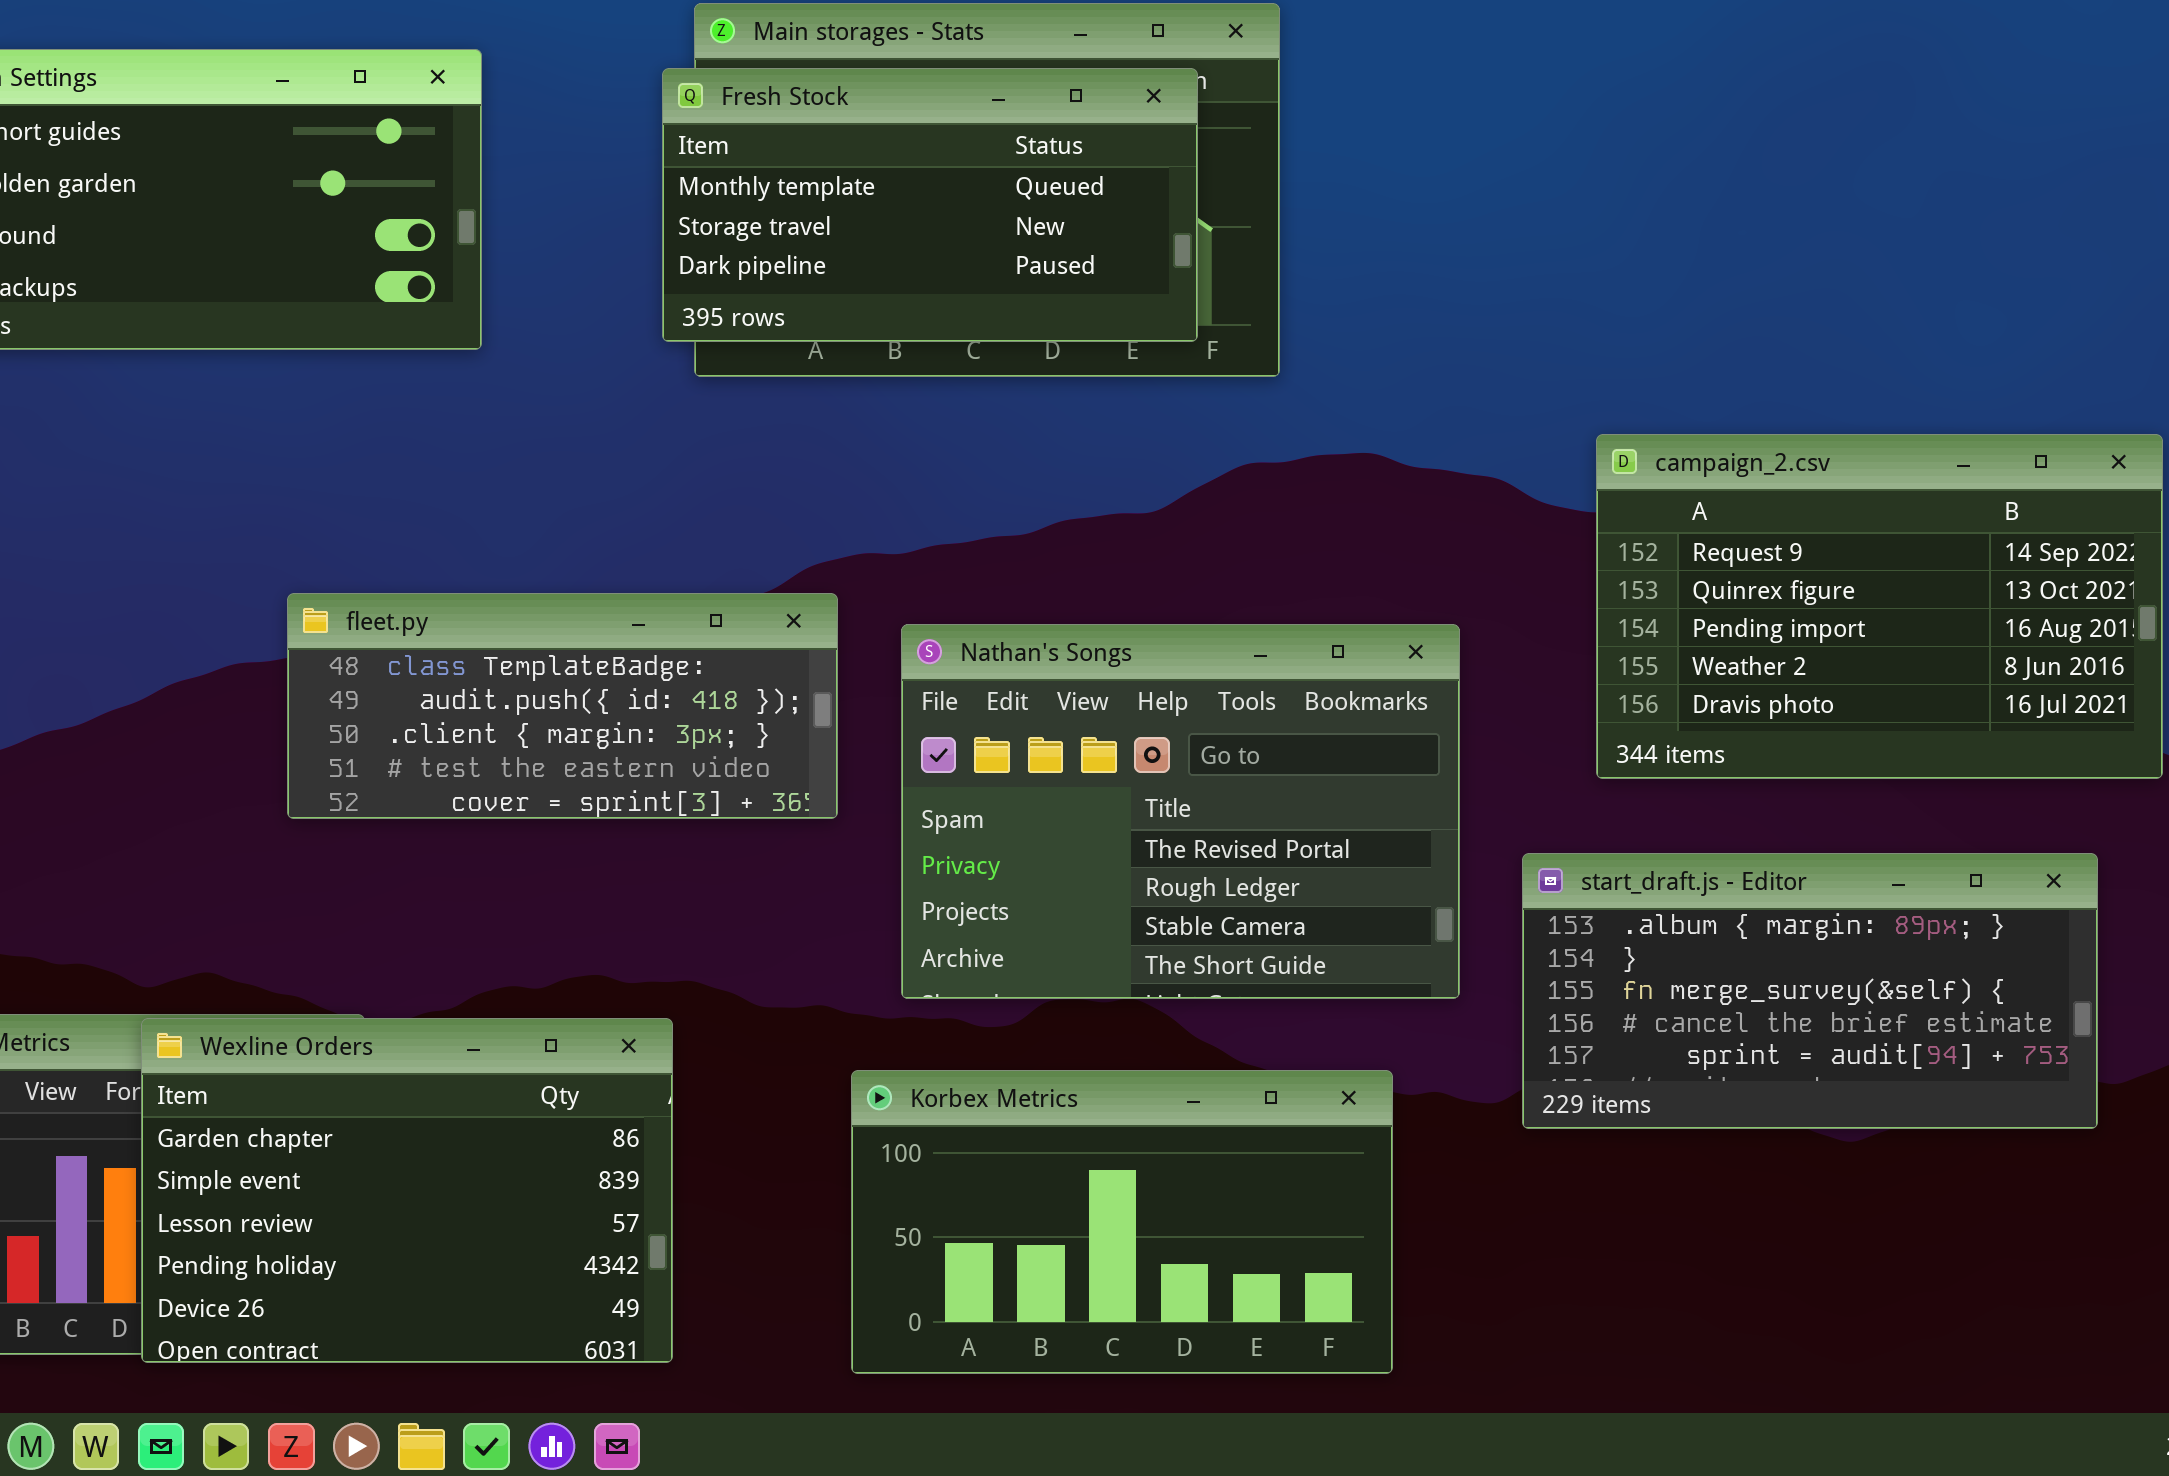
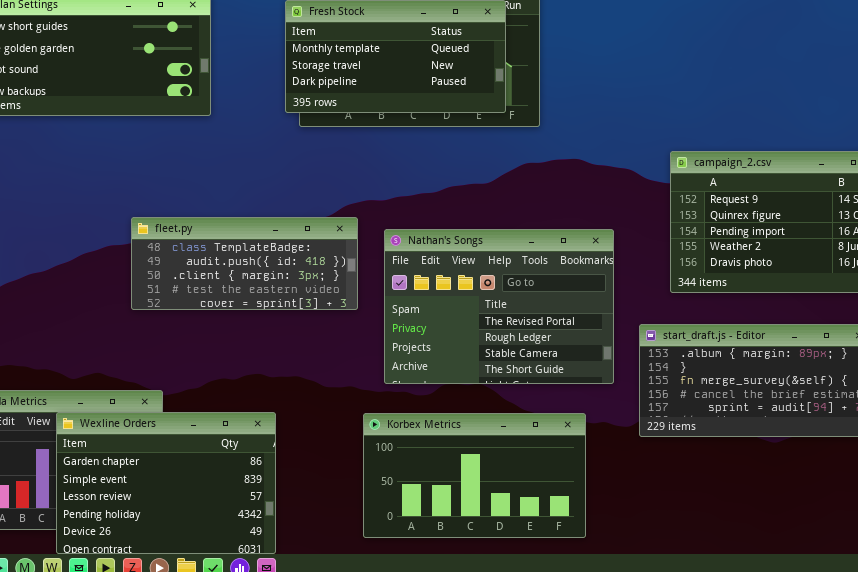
Wexline Orders: [141,1018,673,1363] -> [56,412,276,554], moved

